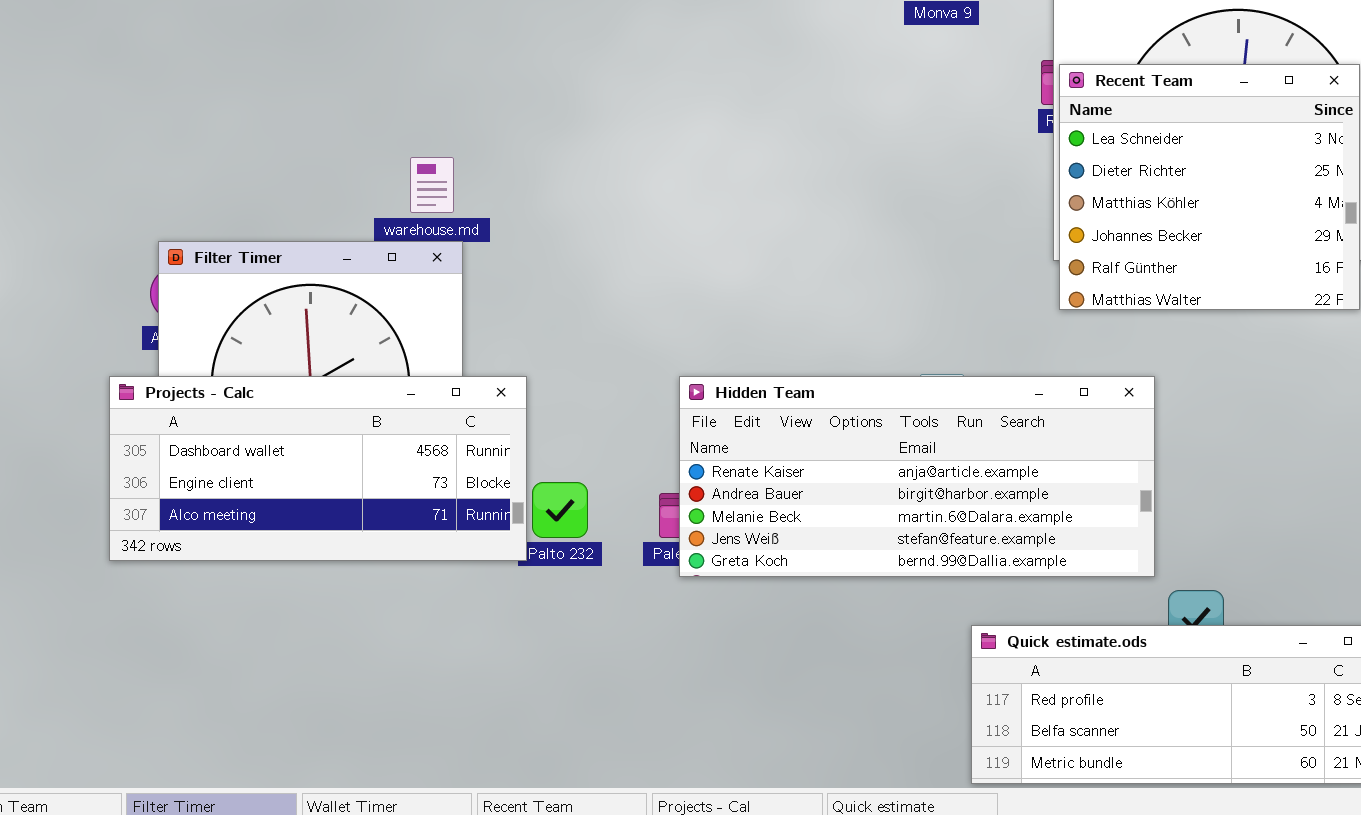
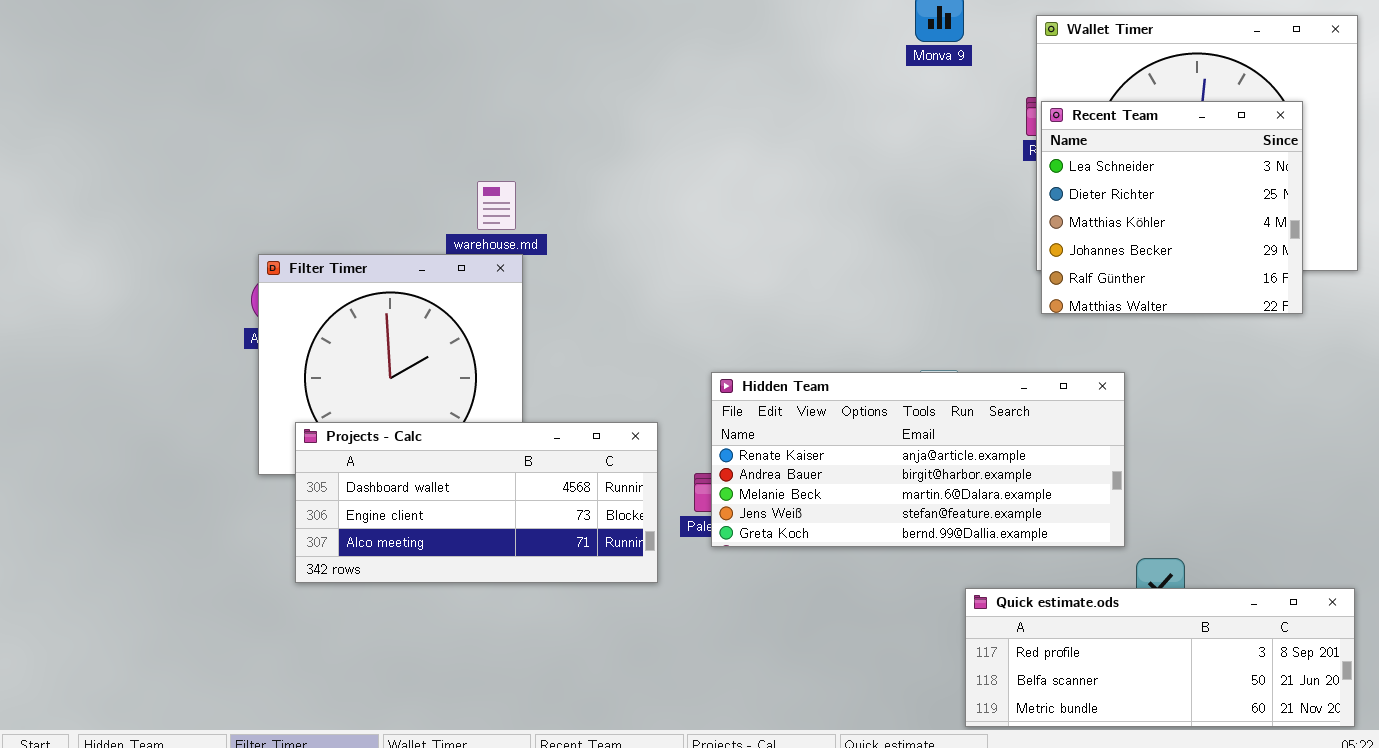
Projects - Calc: [109,376,527,561] -> [295,422,658,583], moved

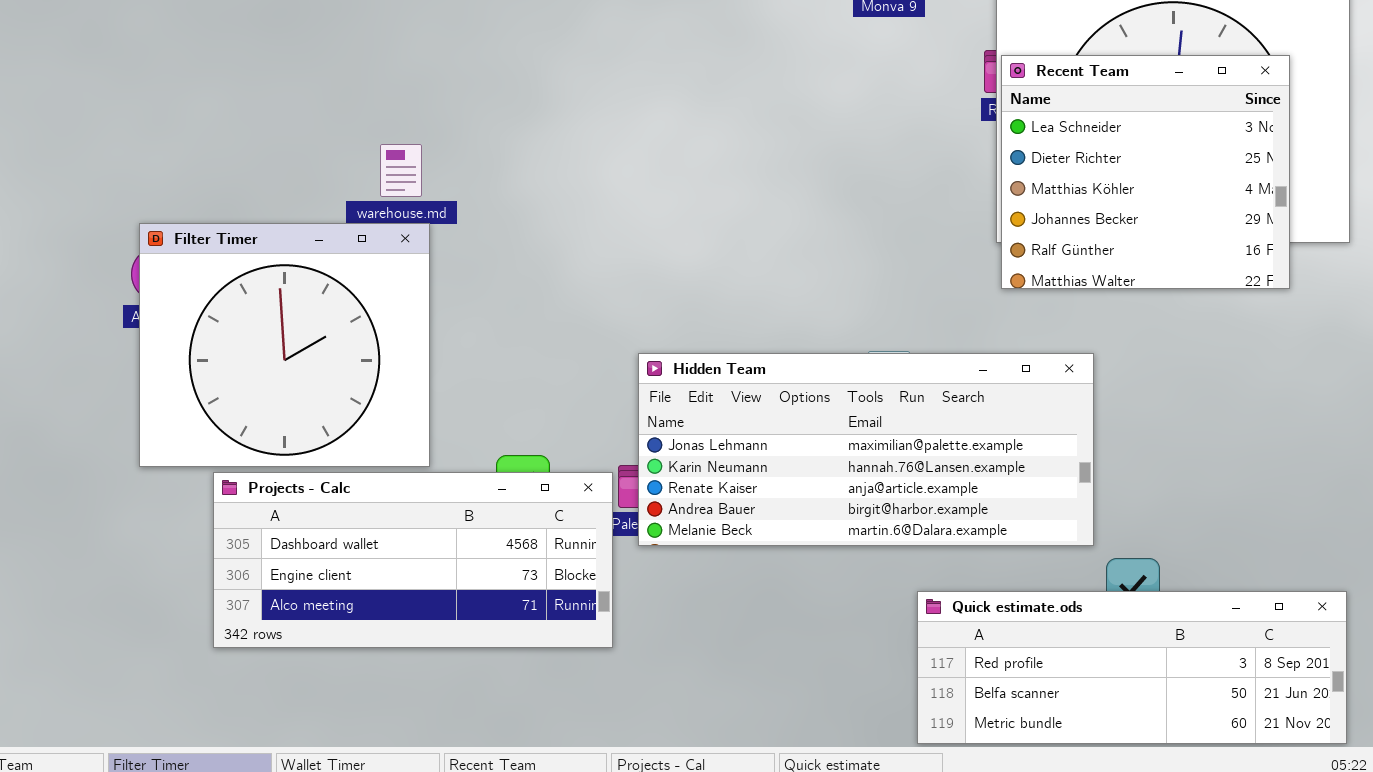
Hidden Team: [711,372,1125,547] -> [638,353,1094,546], scrolled up 2 rows
Projects - Calc: [295,422,658,583] -> [213,472,613,648], moved

